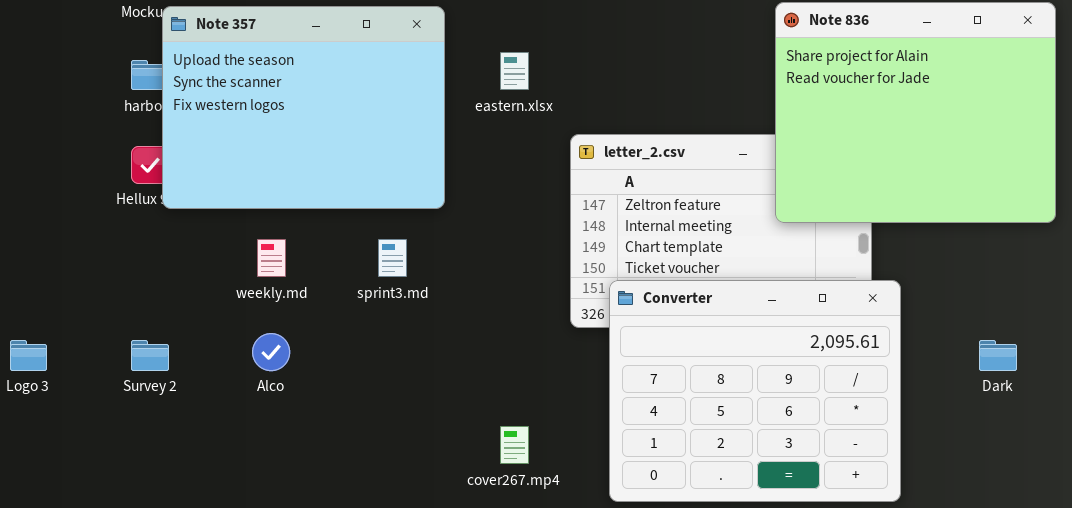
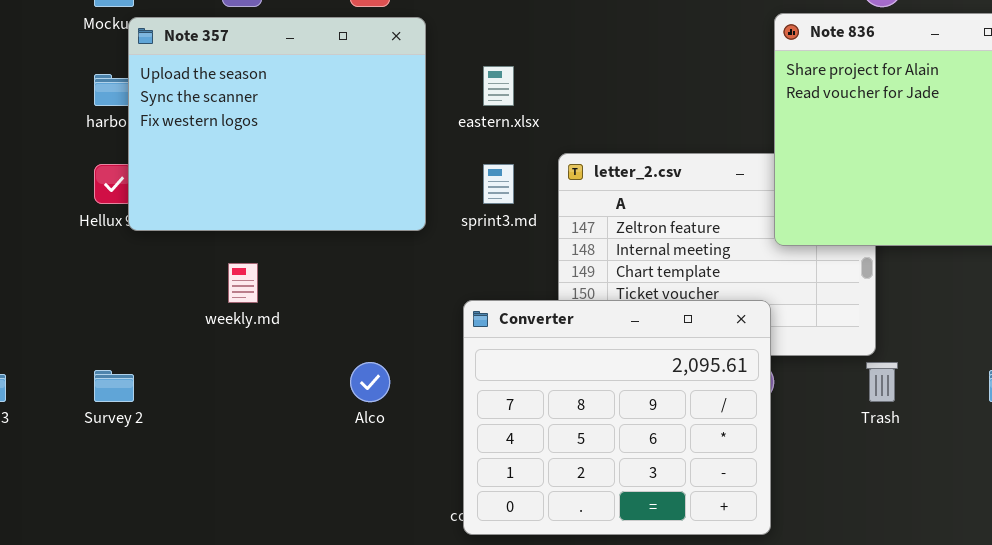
sprint3.md: [378,239,407,277] -> [483,164,514,204], moved
Converter: [609,280,901,502] -> [463,300,771,535], moved
Alco: [252,333,290,371] -> [350,362,390,402], moved

